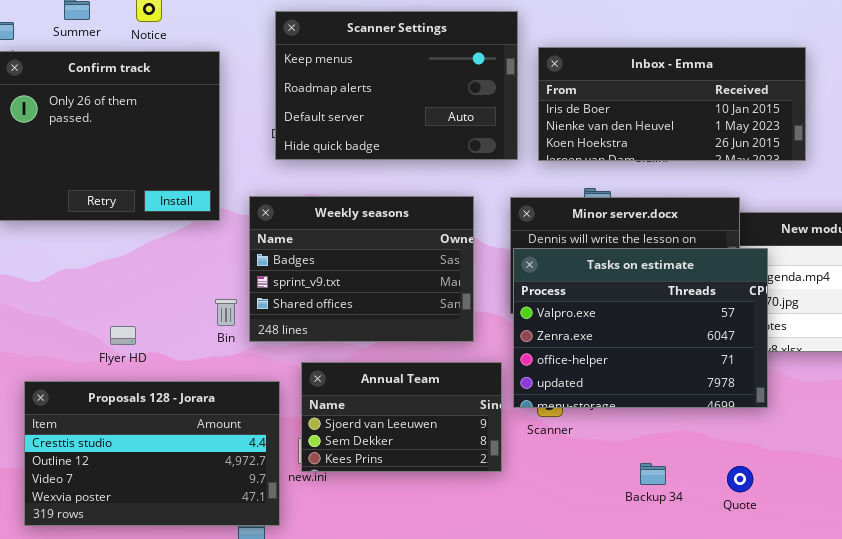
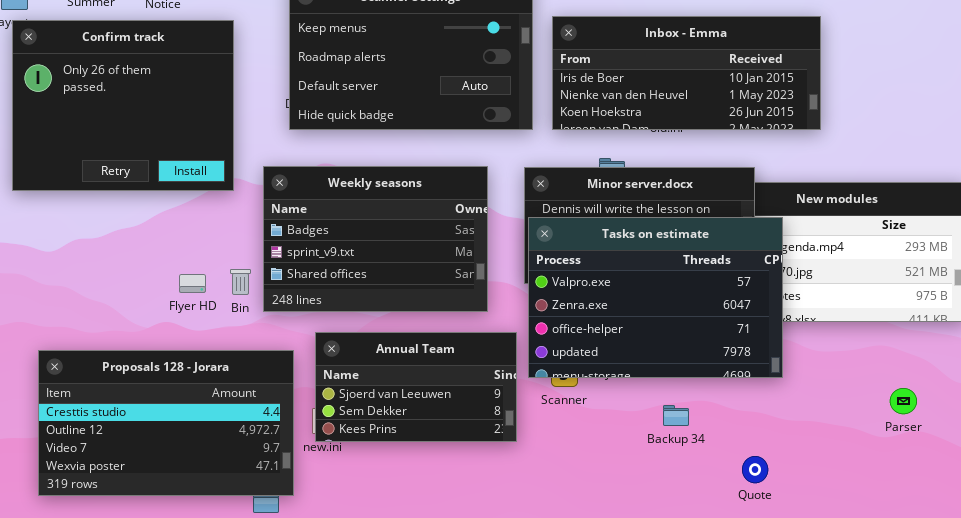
Flyer HD: [110,326,136,345] -> [179,274,206,293], moved
Backup 34: [640,463,666,485] -> [663,405,689,426], moved
Quote: [727,466,753,492] -> [742,456,768,483], moved

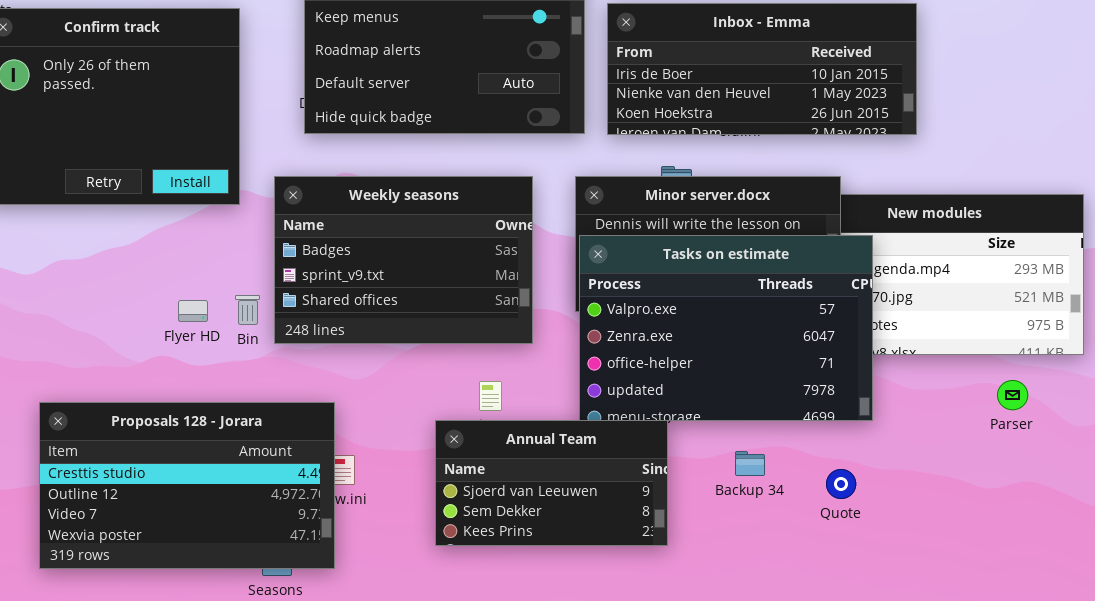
Annual Team: [315,332,517,442] -> [435,420,668,546], moved
Proposals 128 - Jorara: [38,350,294,496] -> [39,402,335,569], moved
Parser: [890,388,917,414] -> [997,380,1028,410], moved
Quote: [742,456,768,483] -> [826,469,856,499], moved

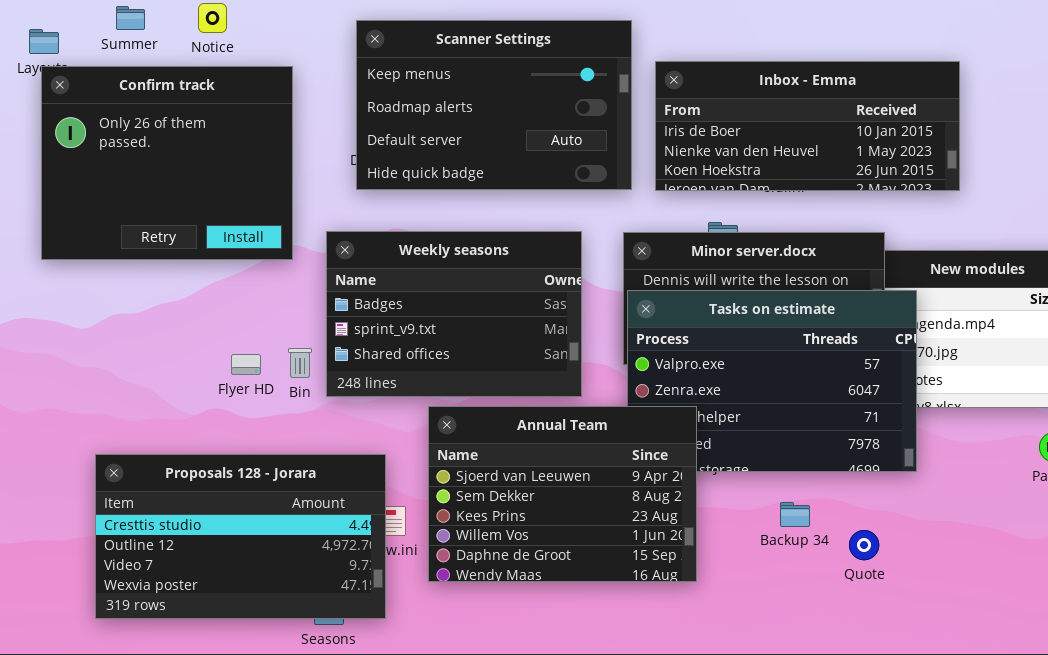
Annual Team: [435,420,668,546] -> [428,406,697,582], moved, resized
Quote: [826,469,856,499] -> [849,530,879,560], moved

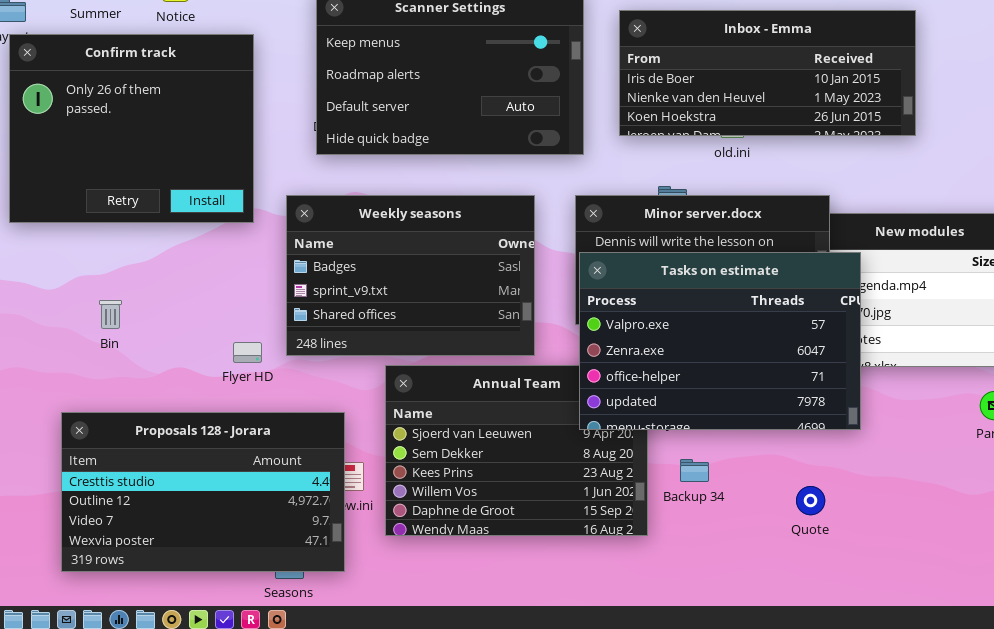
Inbox - Emma: [655,61,960,191] -> [619,10,916,136], moved
Tasks on estimate: [627,290,917,472] -> [579,252,861,430], raised
Bin: [288,348,312,378] -> [99,300,122,329], moved
Flyer HD: [231,354,261,375] -> [233,342,262,363], moved
Backup 34: [780,502,810,527] -> [680,459,709,482], moved

